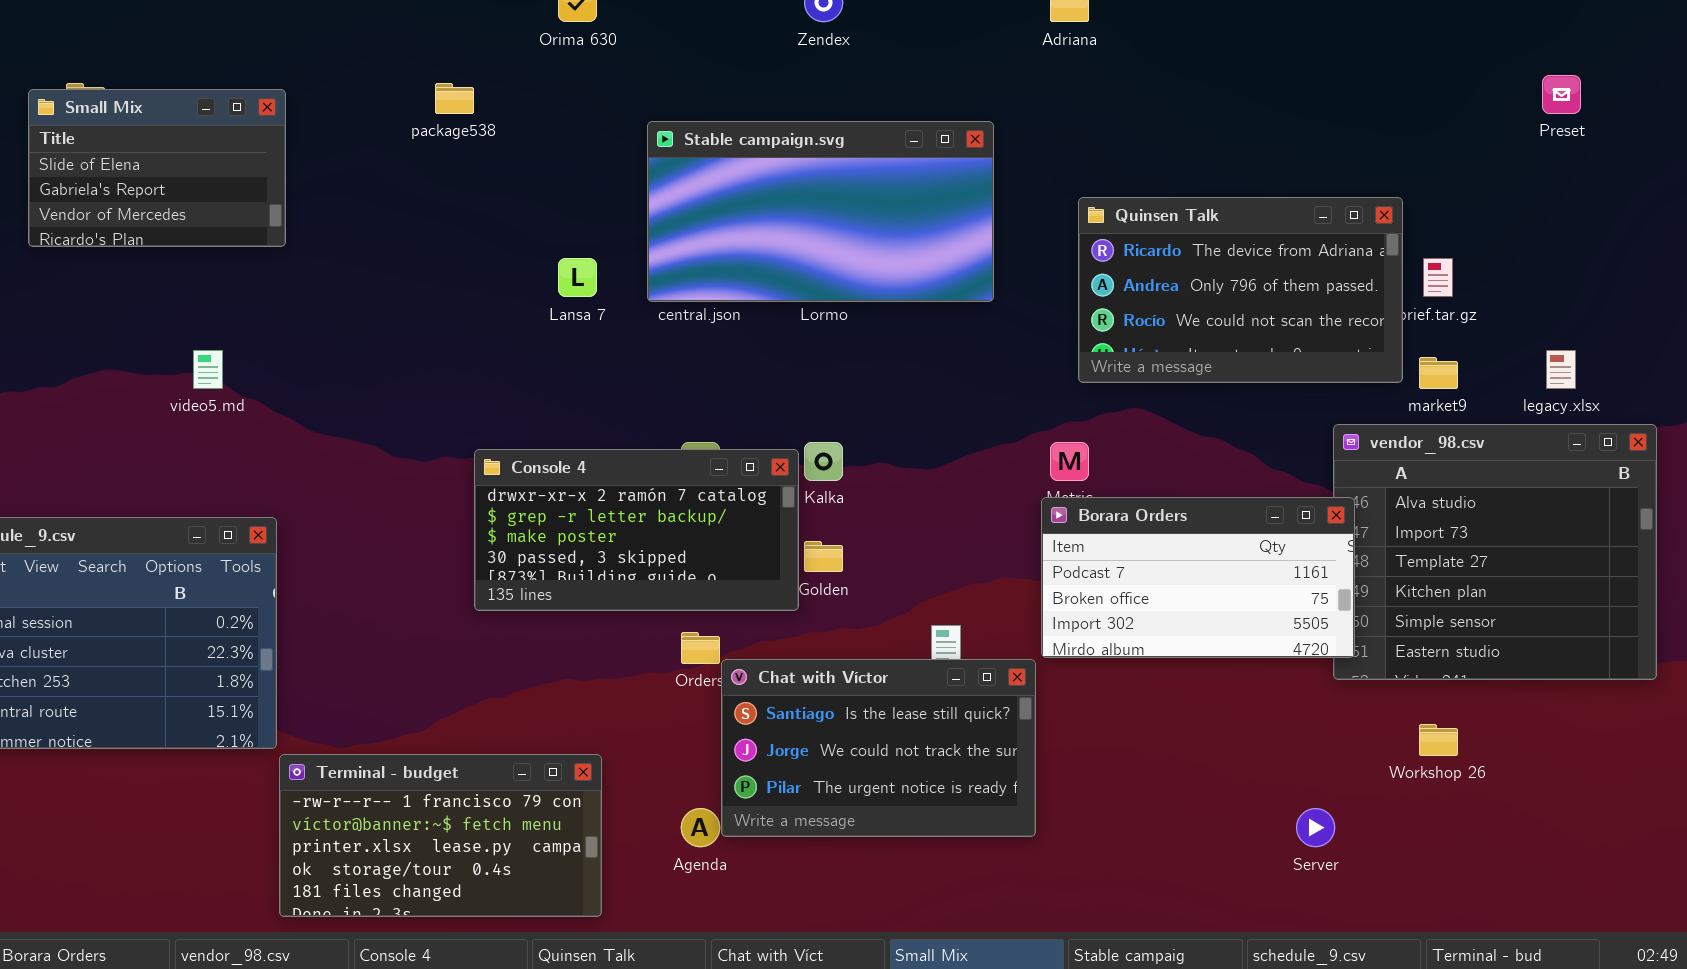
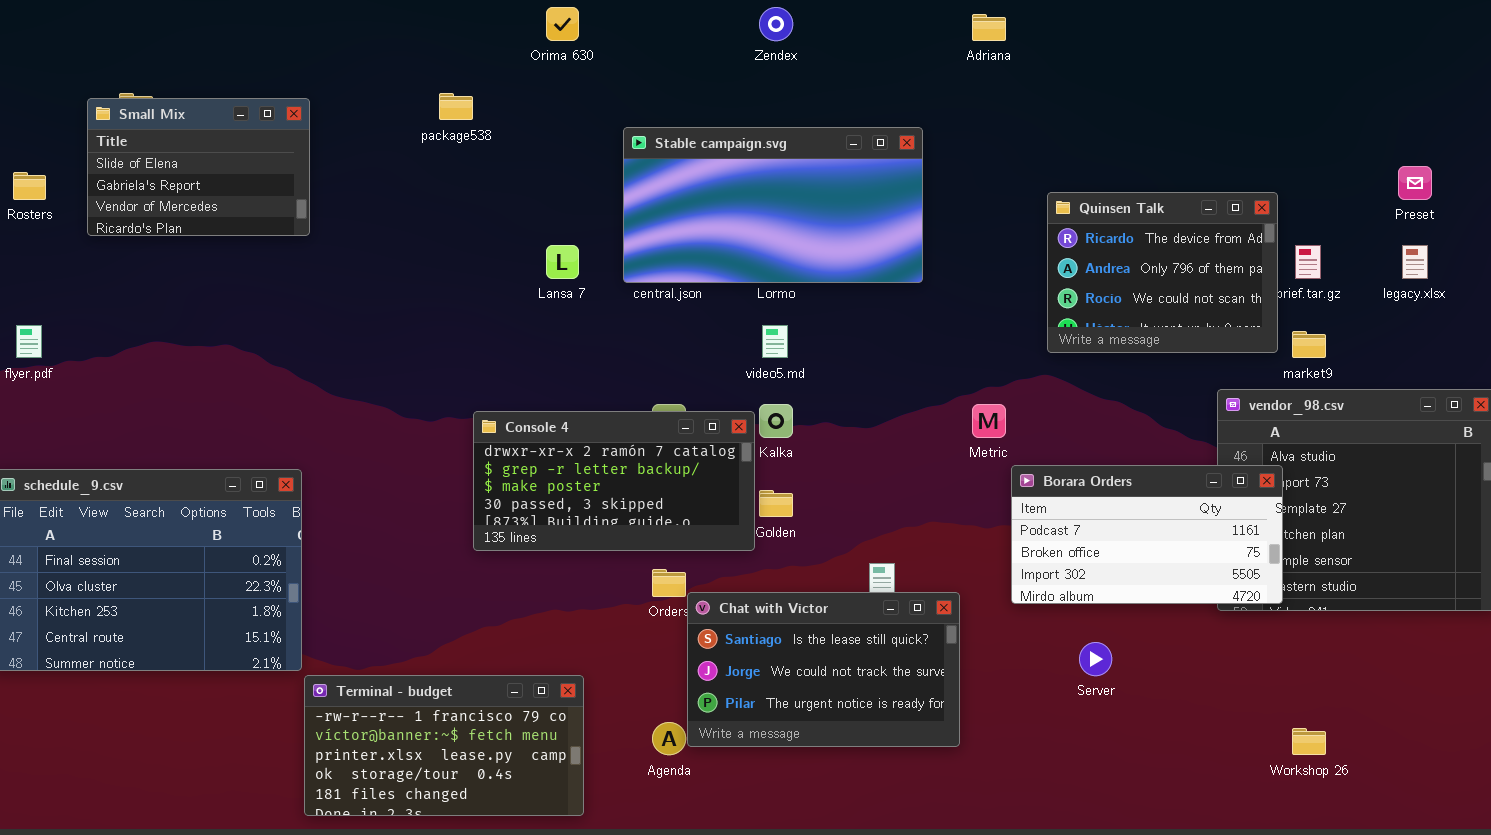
Preset: [1542,75,1581,114] -> [1398,166,1432,200], moved
Quinsen Talk: [1078,197,1403,383] -> [1047,192,1278,353], resized
video5.md: [193,350,223,389] -> [762,325,788,358], moved
legacy.xlsx: [1546,350,1576,389] -> [1402,245,1428,279], moved
Borara Orders: [1041,497,1355,658] -> [1011,465,1283,604], moved
Workshop 26: [1419,724,1458,756] -> [1292,728,1326,755], moved
Server: [1296,808,1335,847] -> [1079,642,1112,676], moved

